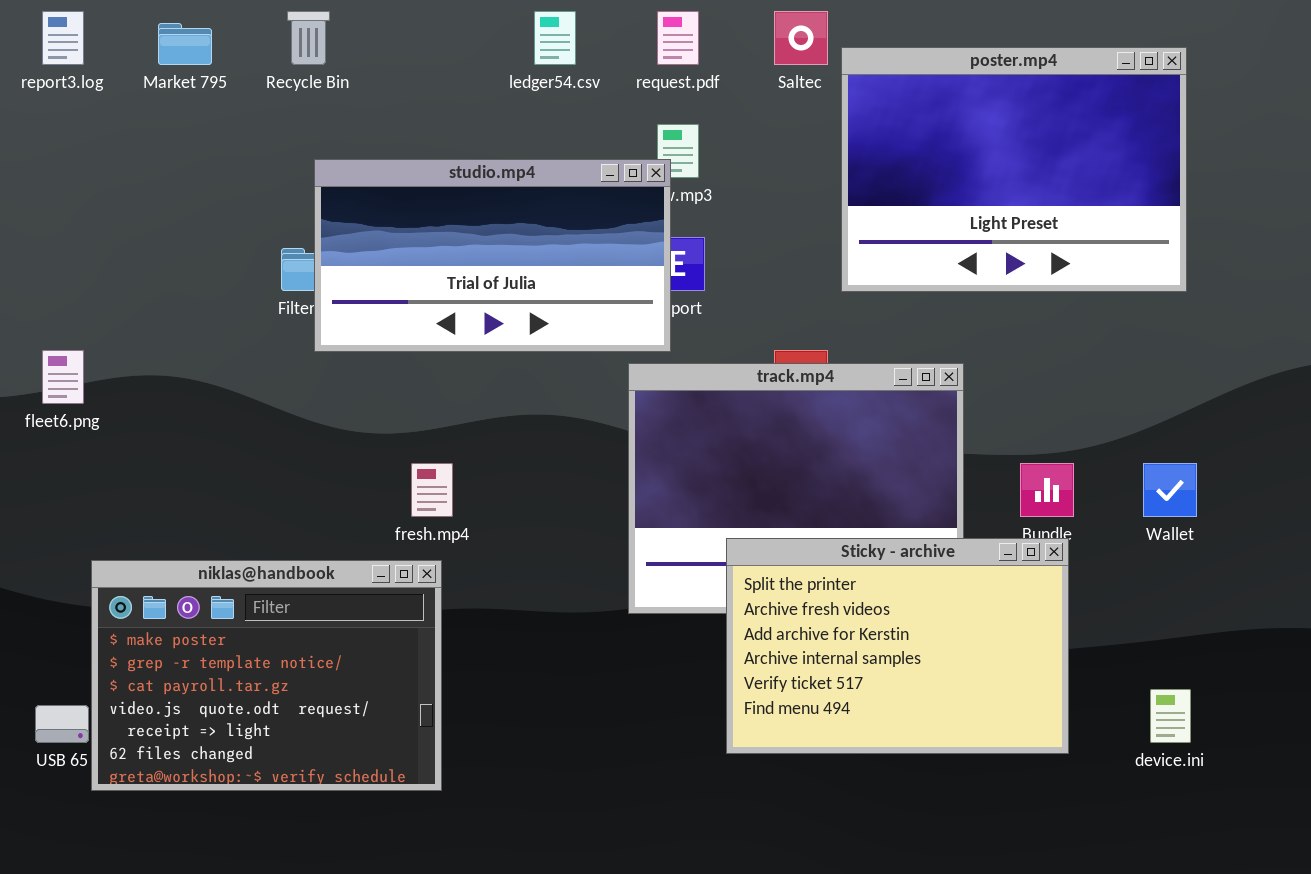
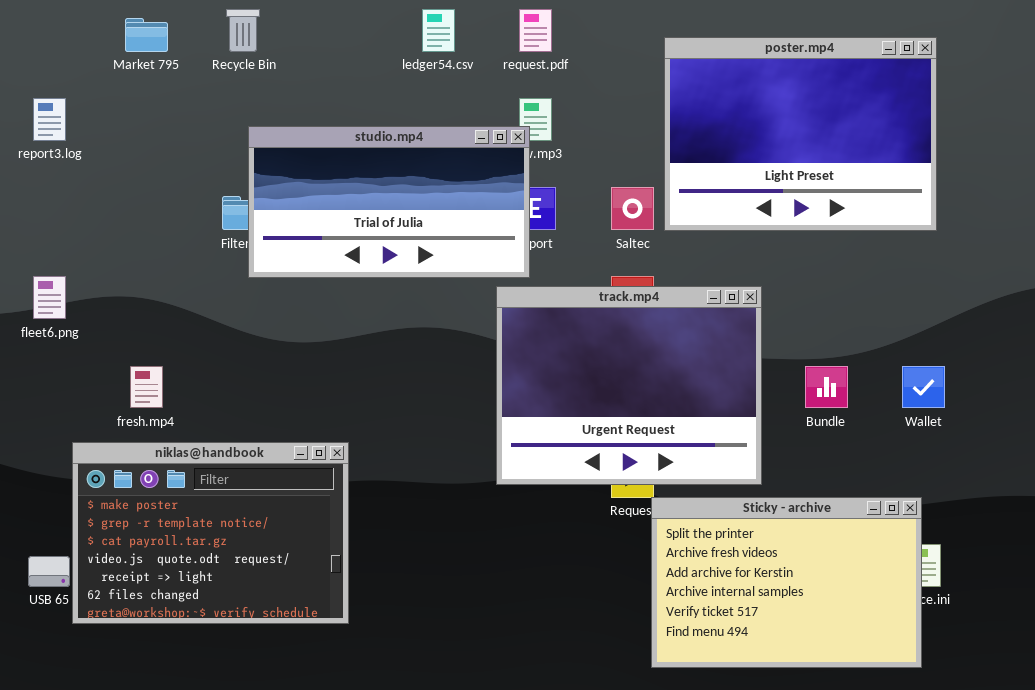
report3.log: [42,11,84,65] -> [33,98,66,141], moved
Saltec: [774,11,828,65] -> [611,187,654,230], moved
fresh.mp4: [411,463,453,517] -> [130,366,163,408], moved
Sticky - archive: [726,538,1069,754] -> [651,497,922,668], moved

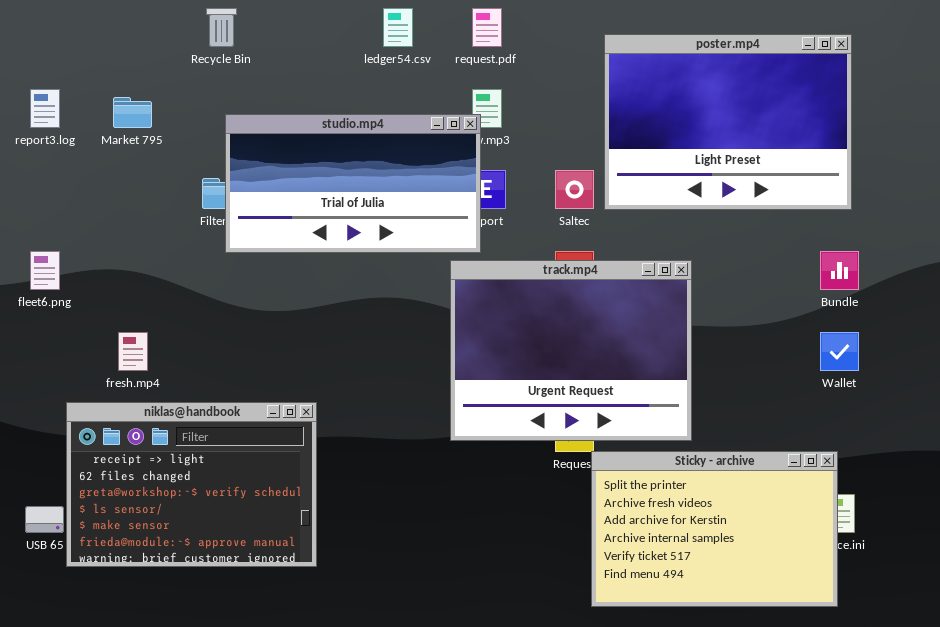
Market 795: [125,18,168,52] -> [113,97,152,128], moved
Bundle: [805,366,848,408] -> [820,251,859,290], moved
niklas@handbook: [72,442,349,624] -> [66,402,317,567], scrolled down 4 rows

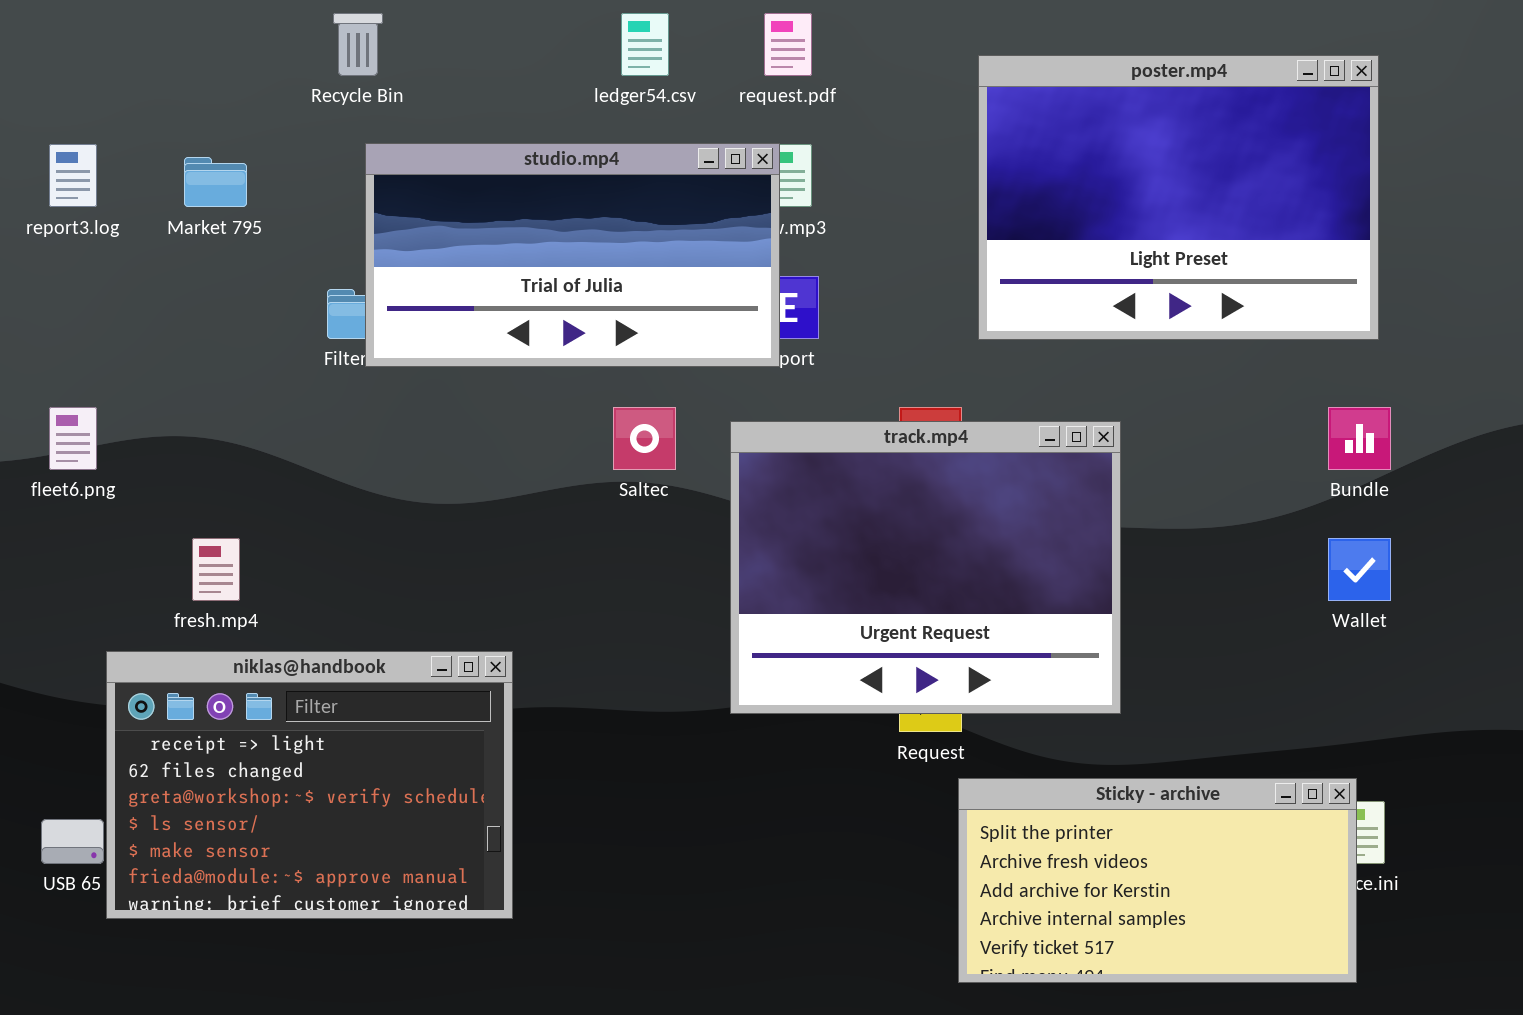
studio.mp4: [225,114,481,253] -> [365,143,780,367], moved
Saltec: [555,170,594,209] -> [613,407,676,470], moved
Sticky - archive: [591,451,838,607] -> [958,778,1357,983], resized

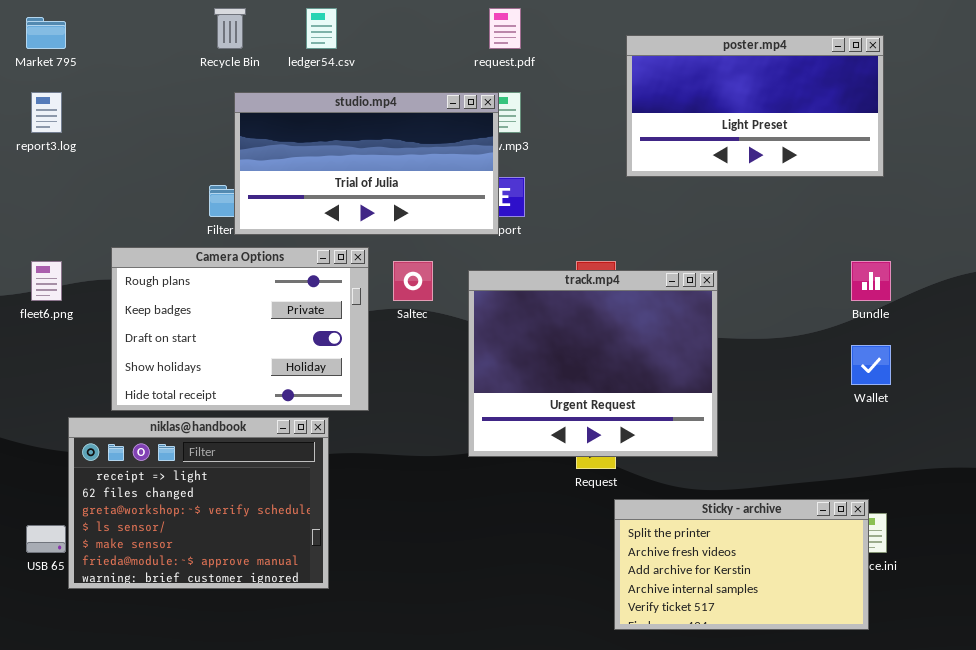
ledger54.csv: [621,13,669,76] -> [306,8,337,49], moved
poster.mp4: [978,55,1379,340] -> [626,35,884,177], resized
Market 795: [184,157,247,207] -> [26,17,66,49], moved
Camera Options: none -> [111,247,369,411], opened

